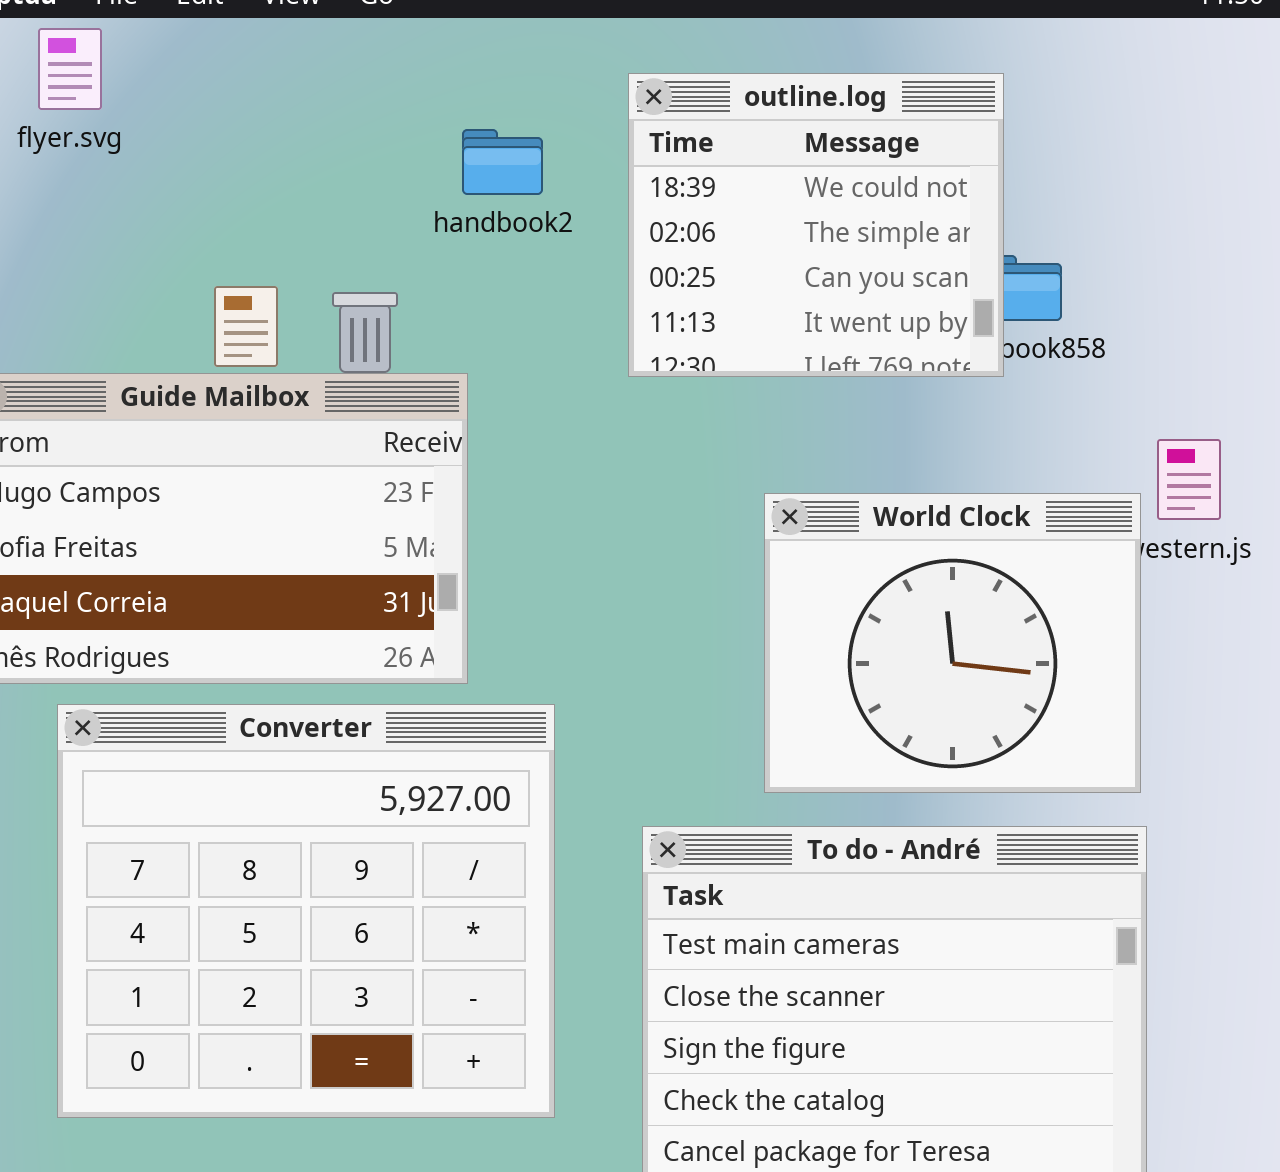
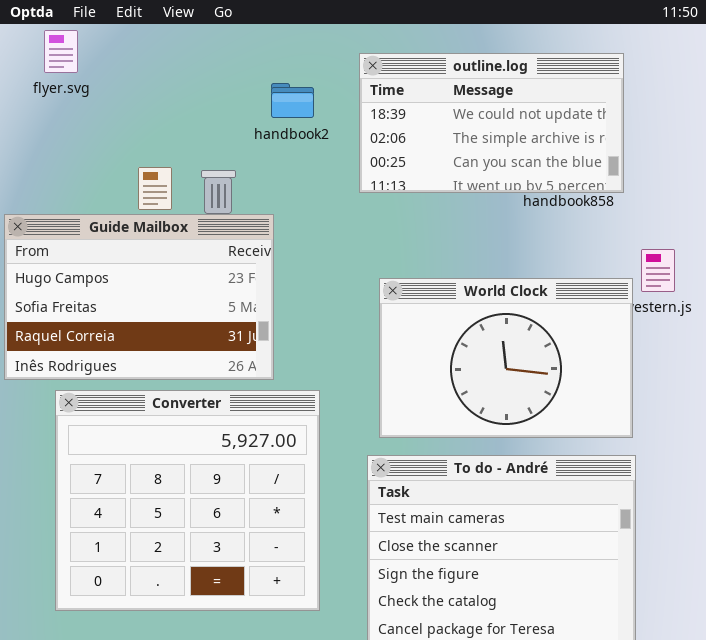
outline.log: [628,73,1004,377] -> [359,53,624,193], resized
World Clock: [764,493,1141,793] -> [379,278,633,438], resized

